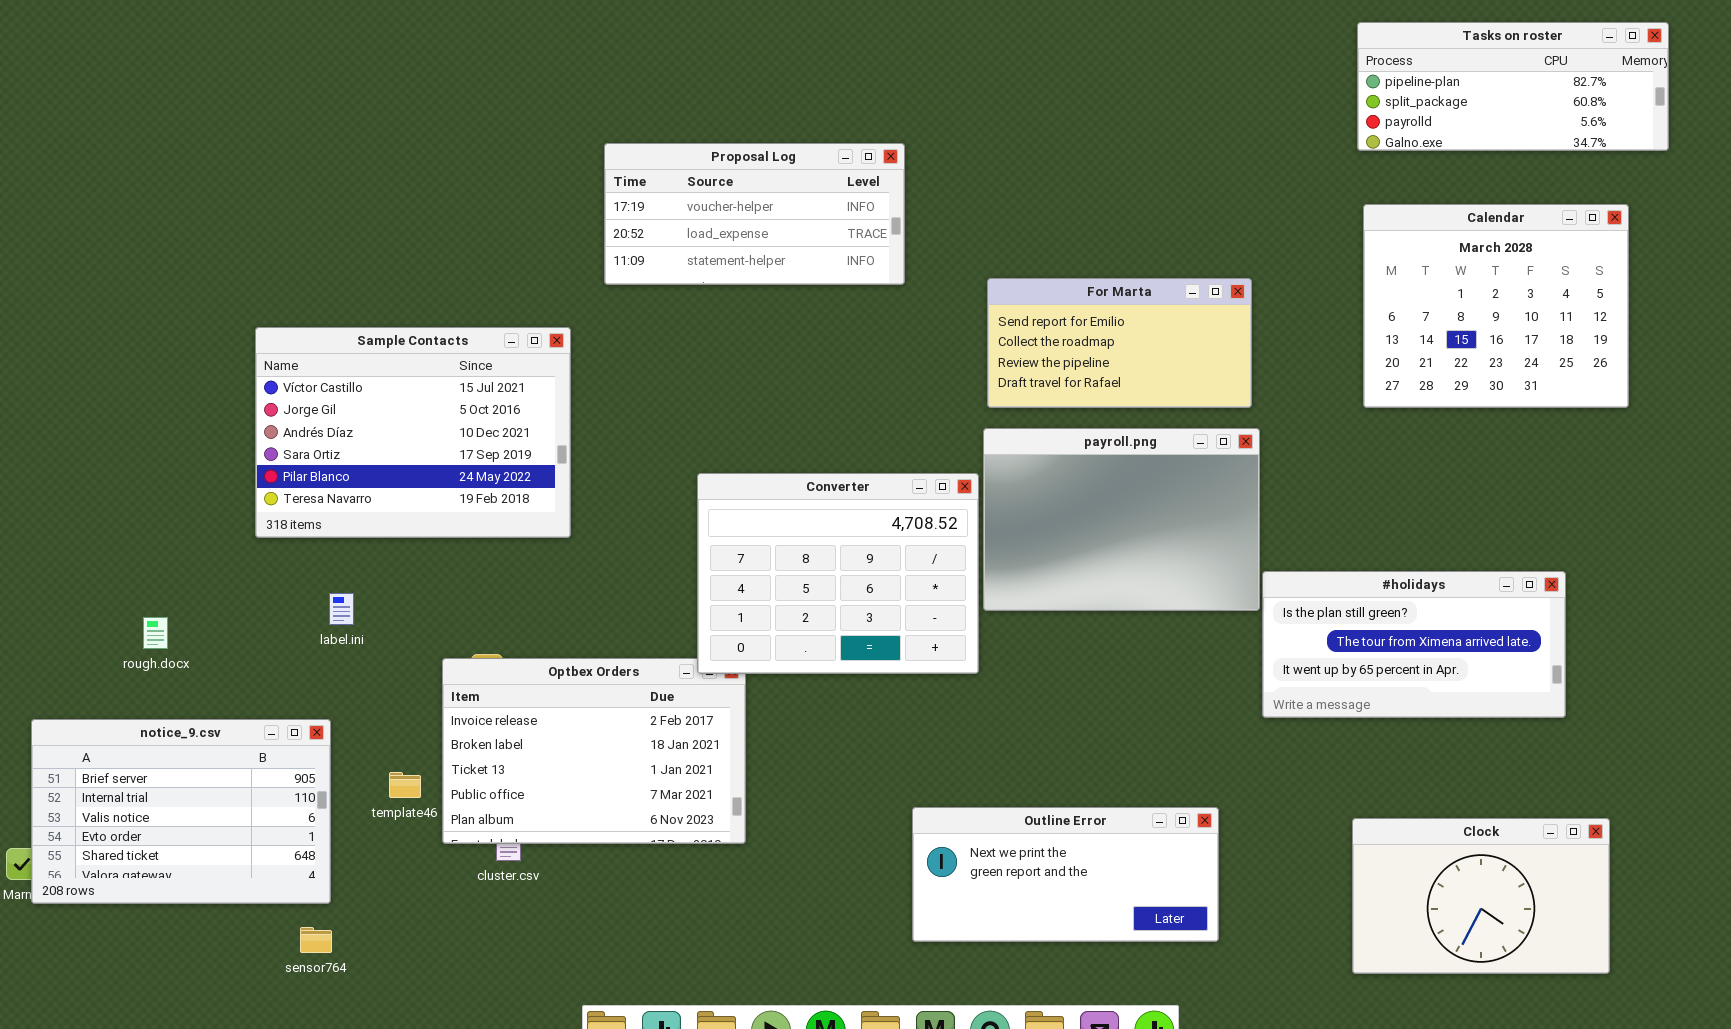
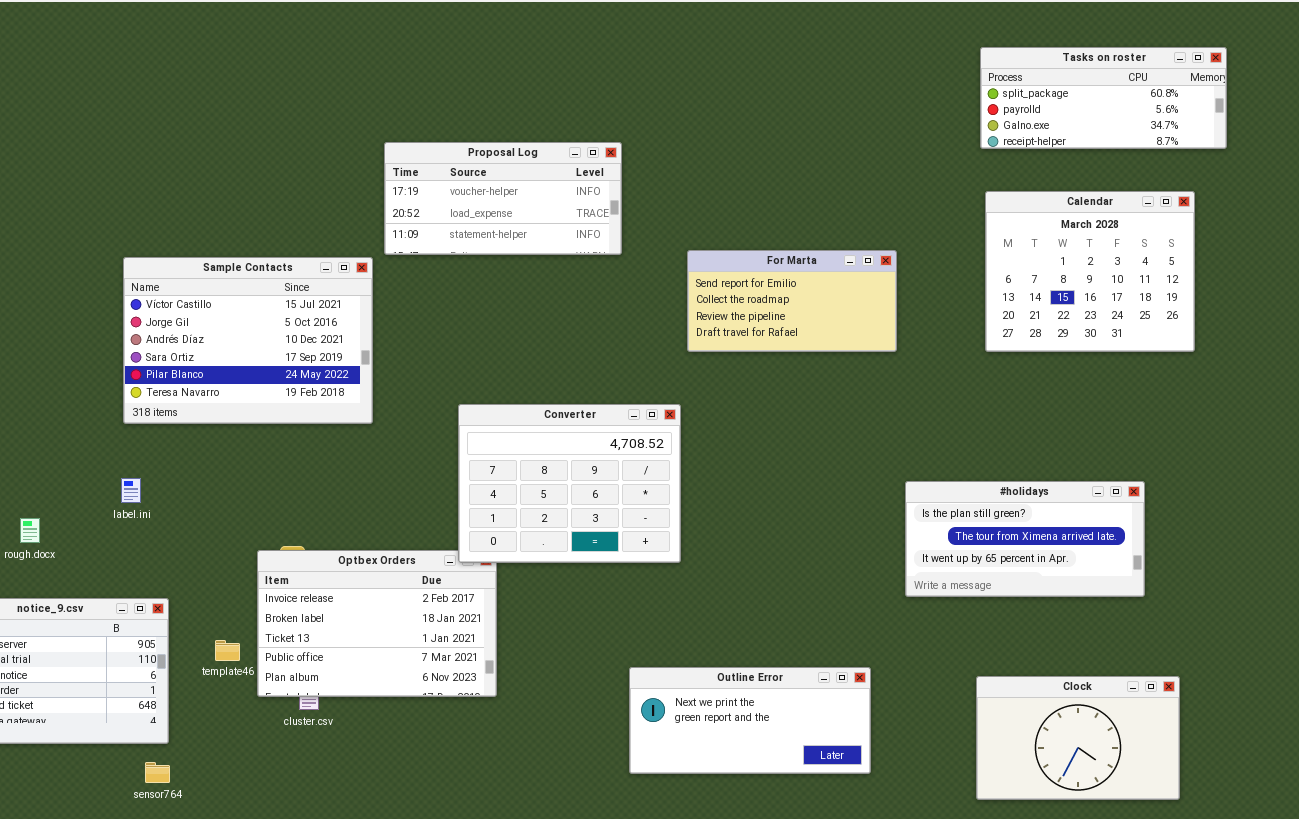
Tasks on roster: [1357,22,1669,151] -> [980,47,1227,149], scrolled down 1 row
Sample Contacts: [255,327,571,538] -> [123,257,373,424], moved
payroll.png: [983,428,1260,611] -> none, closed
label.ini: [329,593,354,625] -> [121,478,141,503], moved

